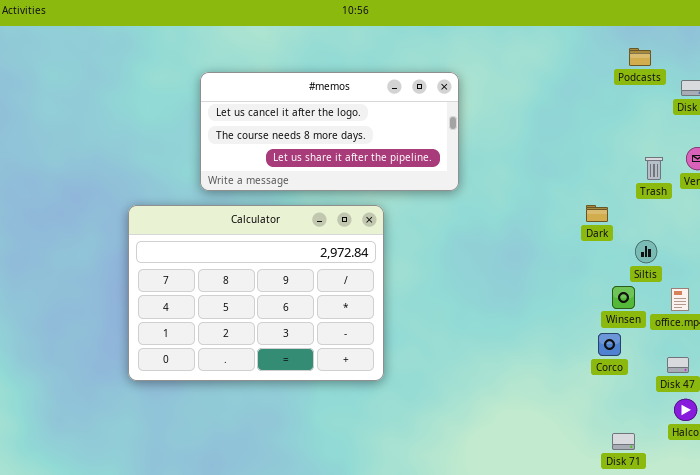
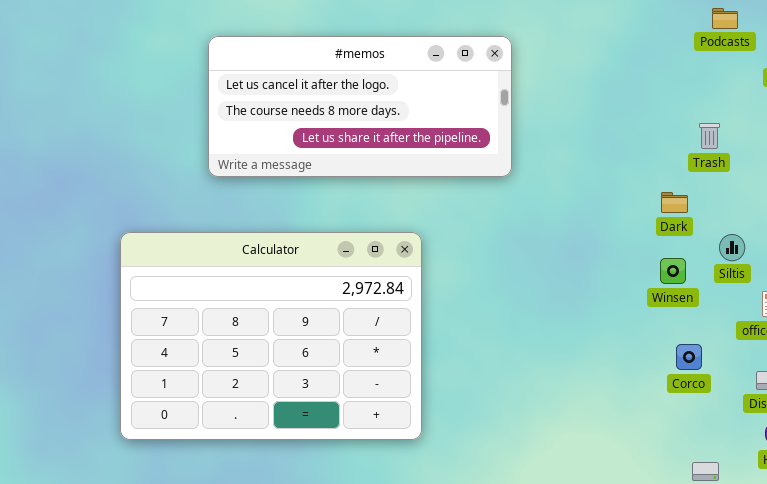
Trash: [645,157,663,180] -> [699,123,720,149], moved
Calculator: [128,205,384,381] -> [120,232,422,440], moved
Winsen: [612,286,635,309] -> [660,258,686,284], moved

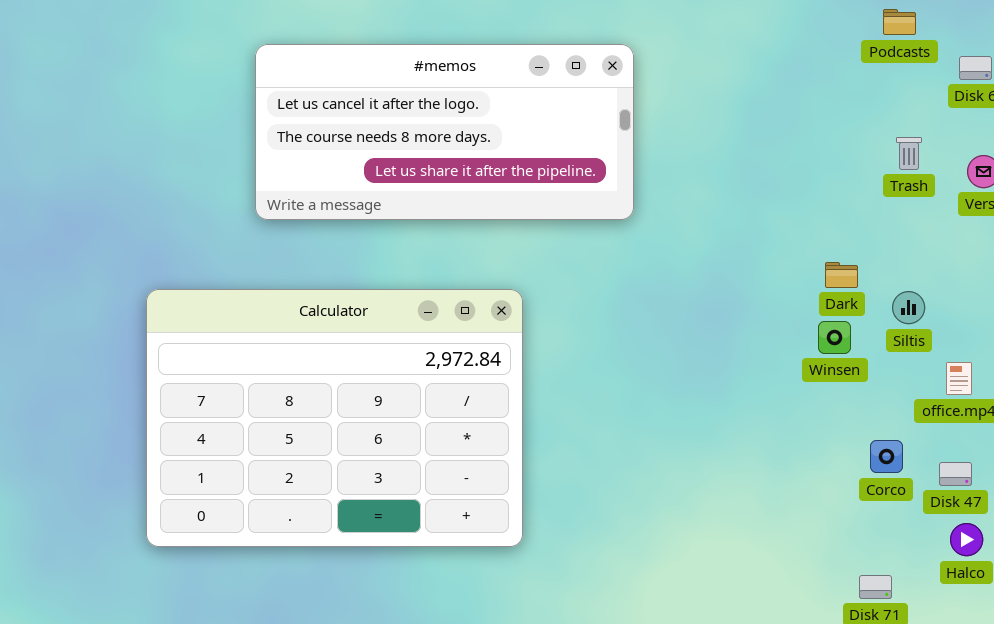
Trash: [699,123,720,149] -> [896,137,922,170], moved
Dark: [661,192,688,213] -> [825,262,858,288], moved
Corco: [676,344,702,370] -> [870,440,903,473], moved

